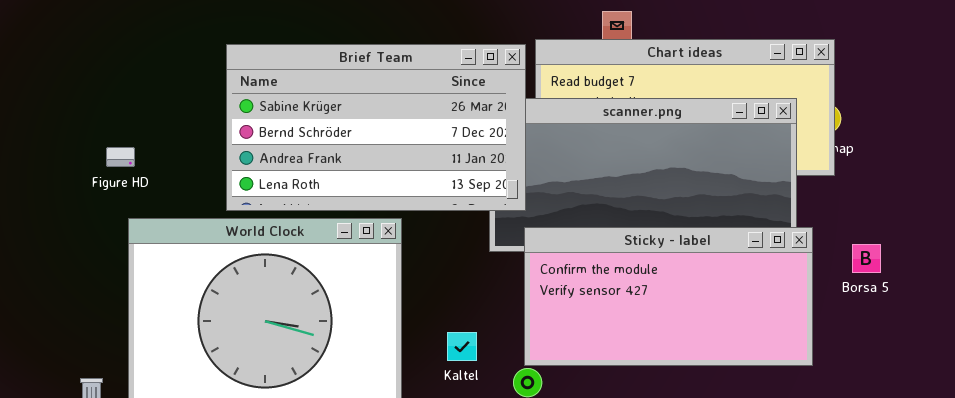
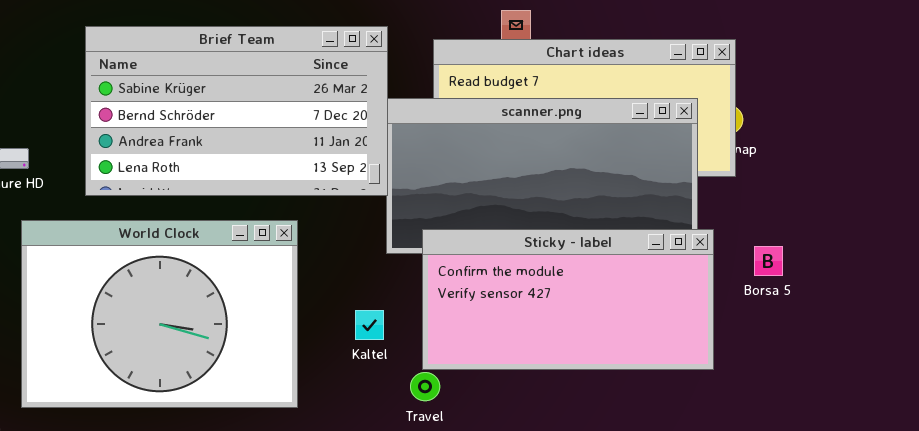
Brief Team: [226,44,526,211] -> [85,26,388,196], moved
Kaltel: [447,332,477,361] -> [355,310,384,340], moved

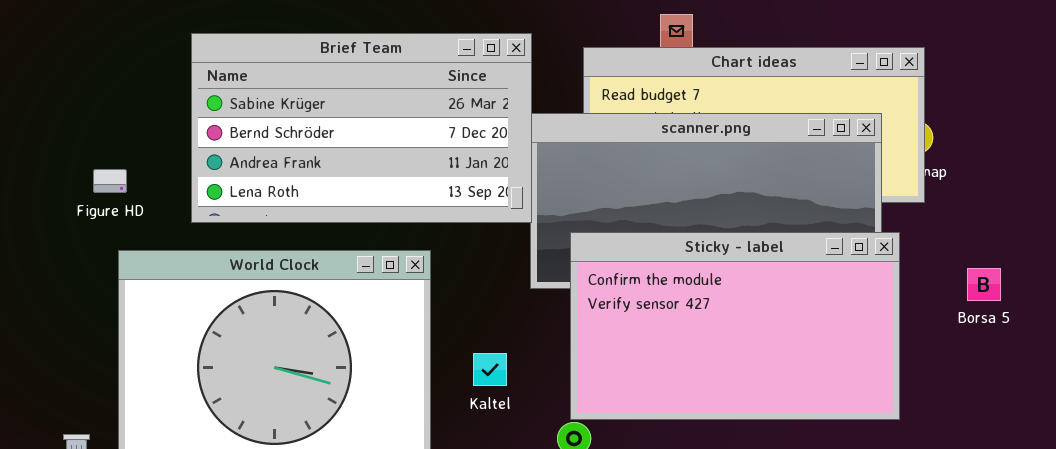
Sticky - label: [422,229,714,370] -> [570,232,900,420], resized
Borsa 5: [754,246,783,276] -> [967,268,1001,301], moved
Kaltel: [355,310,384,340] -> [473,353,507,386], moved

